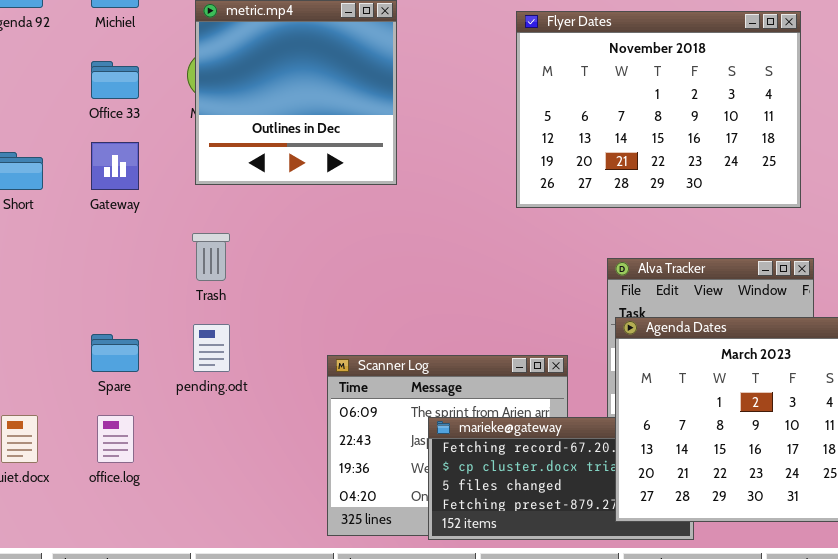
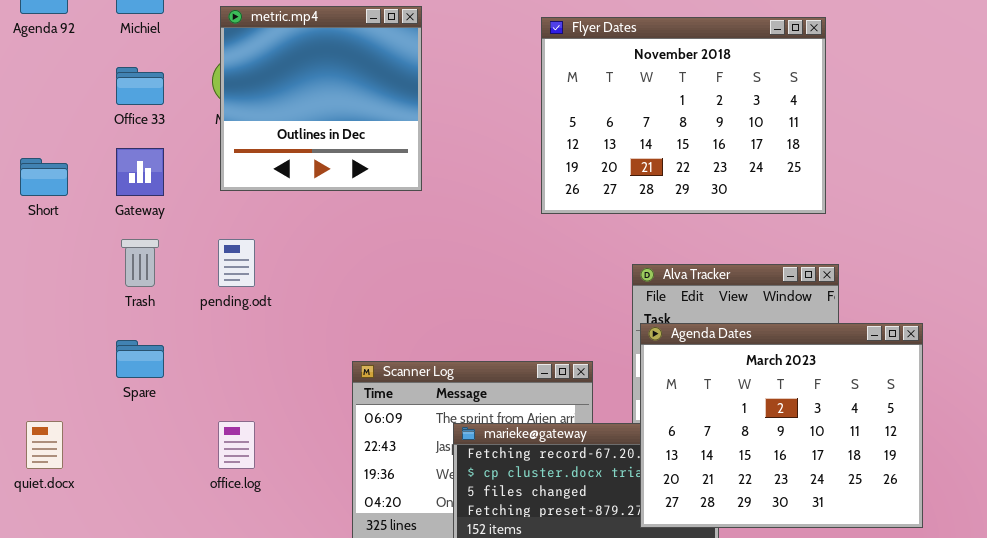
Trash: [192,233,230,281] -> [121,239,159,287], moved
pending.odt: [193,324,230,372] -> [218,239,255,287], moved
office.log: [97,415,134,463] -> [218,421,255,469], moved

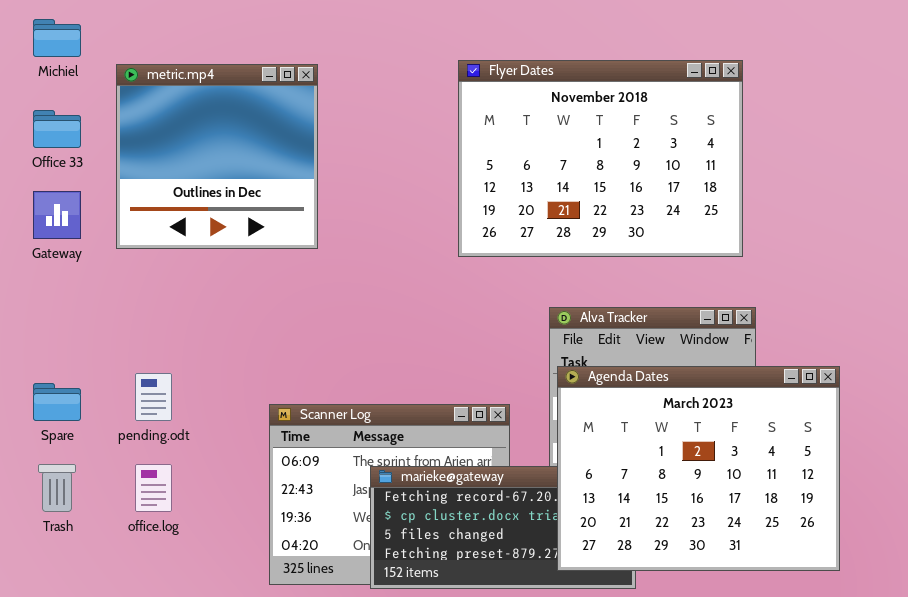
metric.mp4: [220,6,422,191] -> [116,64,318,249], moved
Trash: [121,239,159,287] -> [38,464,76,512], moved
pending.odt: [218,239,255,287] -> [135,373,172,421], moved

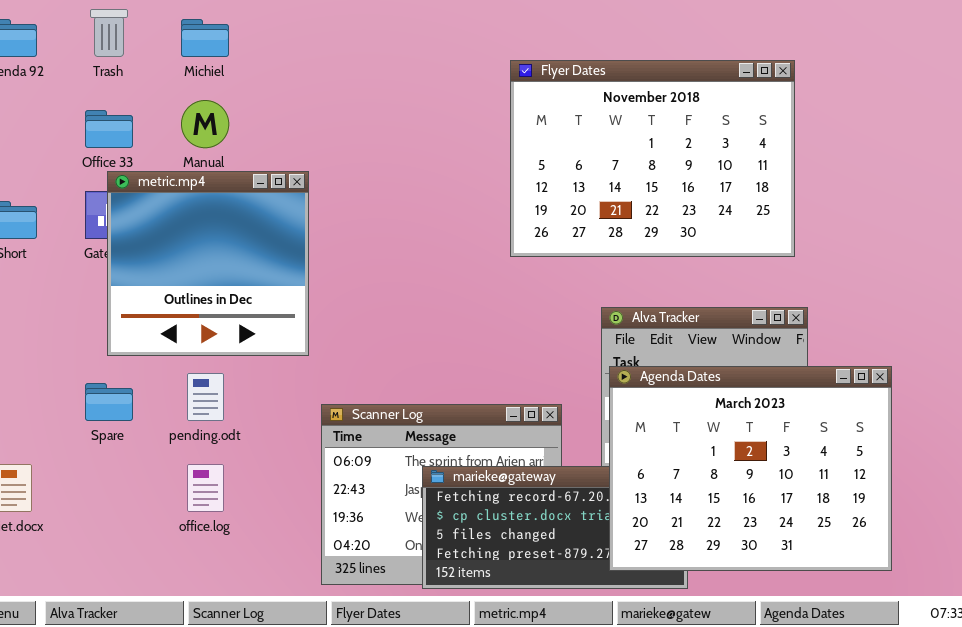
Michiel: [33,19,81,57] -> [181,19,229,57], moved
metric.mp4: [116,64,318,249] -> [107,171,309,356], moved
Trash: [38,464,76,512] -> [90,9,128,57], moved

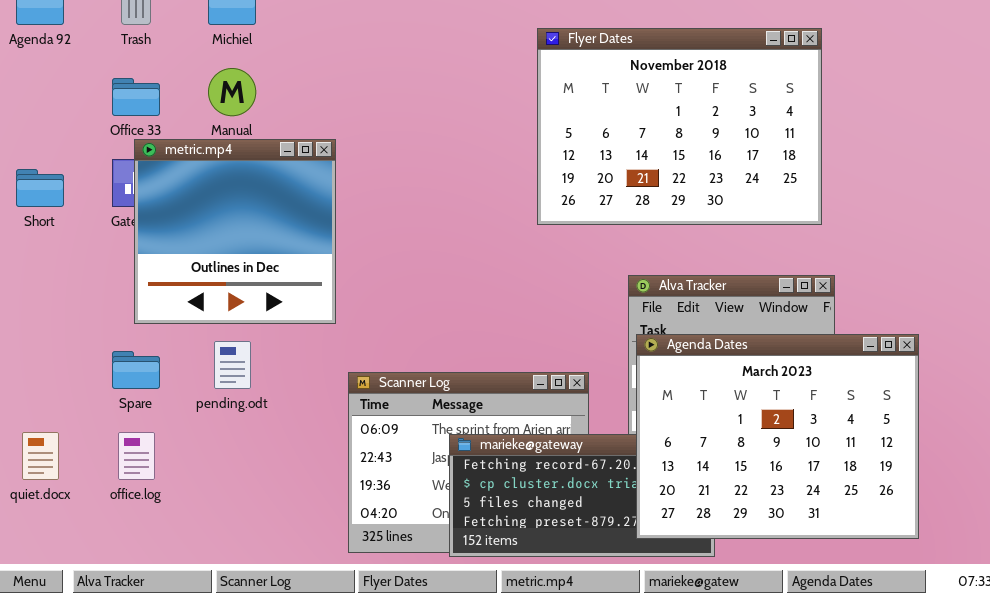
office.log: [187,464,224,512] -> [118,432,155,480], moved

